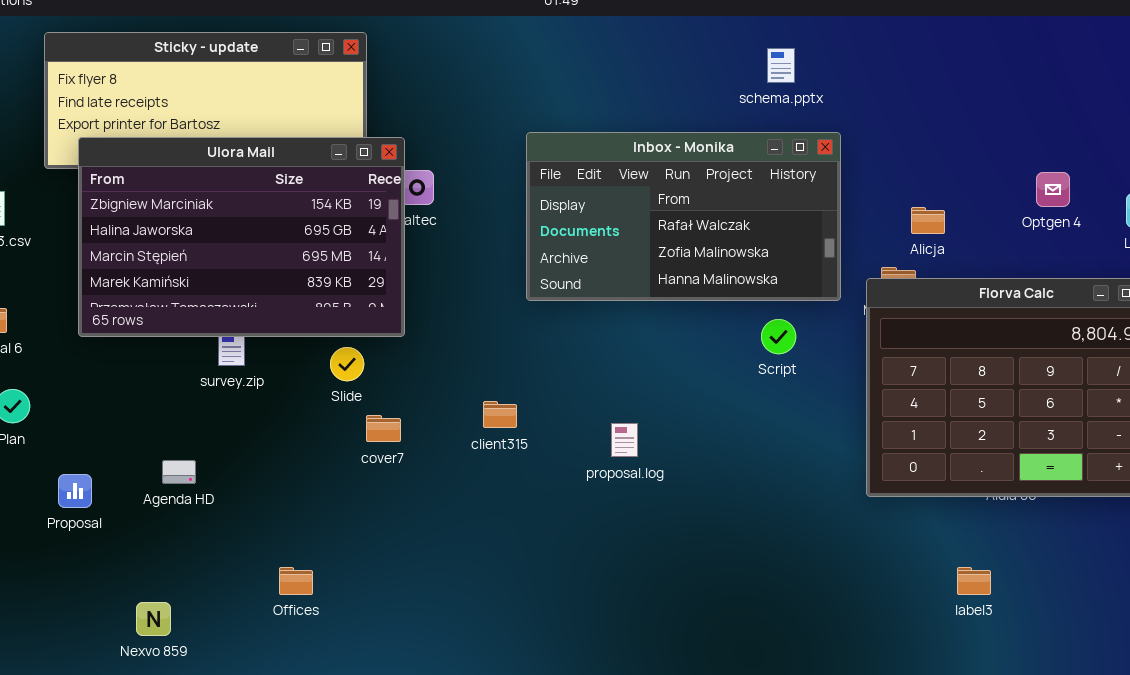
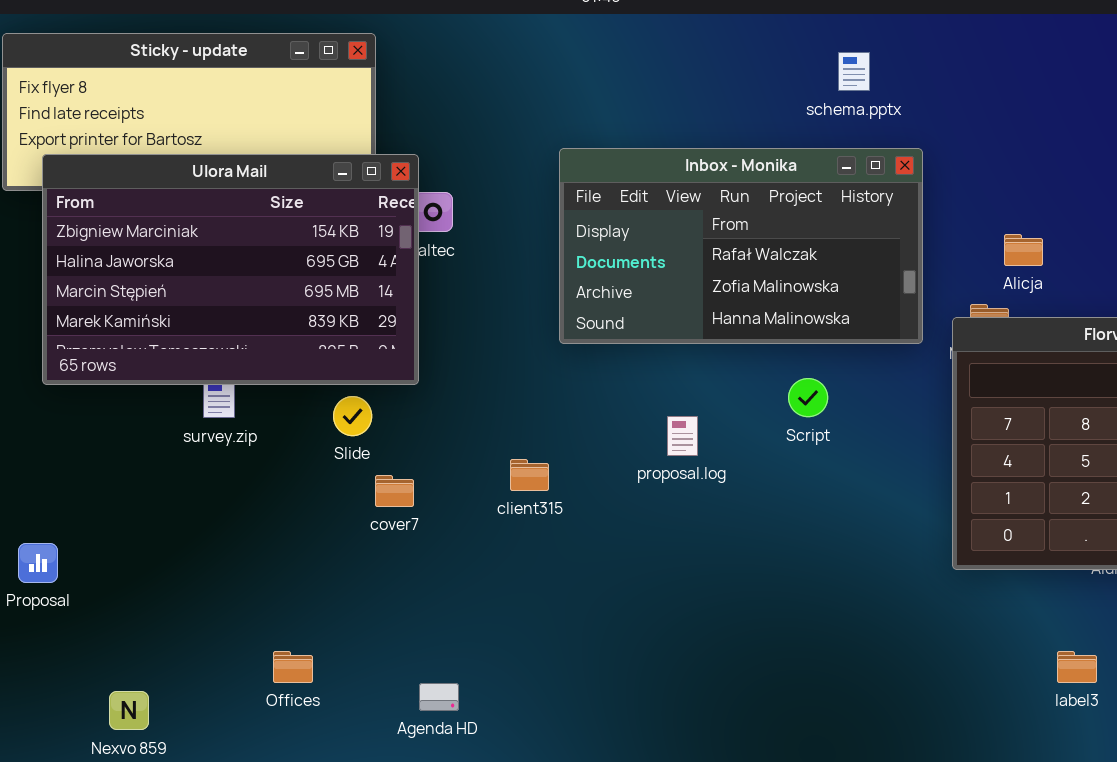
Script: [761,319,796,354] -> [788,378,828,417], moved
proposal.log: [611,423,638,457] -> [667,416,698,456], moved
Agenda HD: [162,460,196,484] -> [419,683,459,711], moved

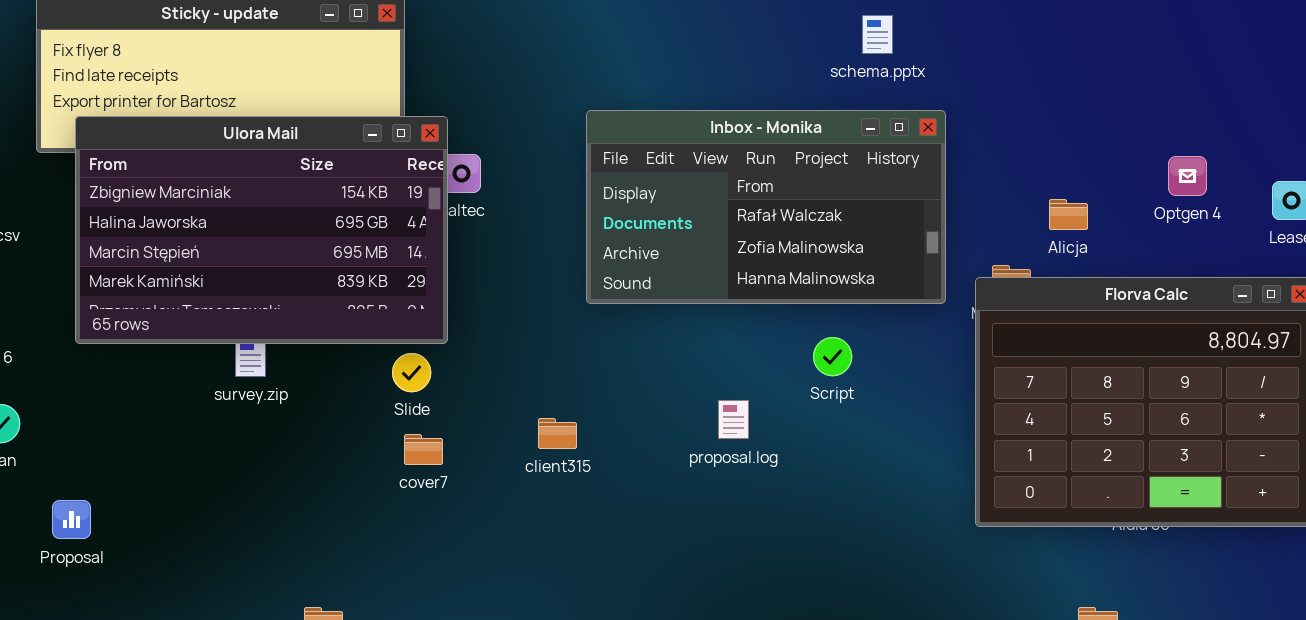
Alicja: [1004,234,1043,266] -> [1049,199,1088,230], moved
Slide: [333,396,372,436] -> [392,353,431,392], moved
proposal.log: [667,416,698,456] -> [718,400,749,439], moved

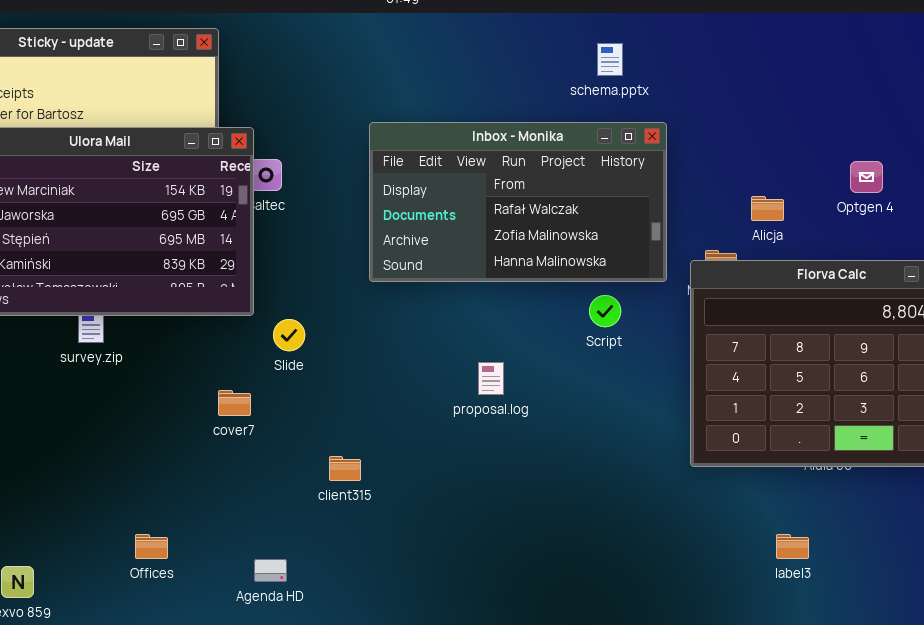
Script: [813,337,852,376] -> [589,295,621,327], moved
Slide: [392,353,431,392] -> [273,319,305,351], moved
client315: [538,418,577,449] -> [329,456,361,481], moved

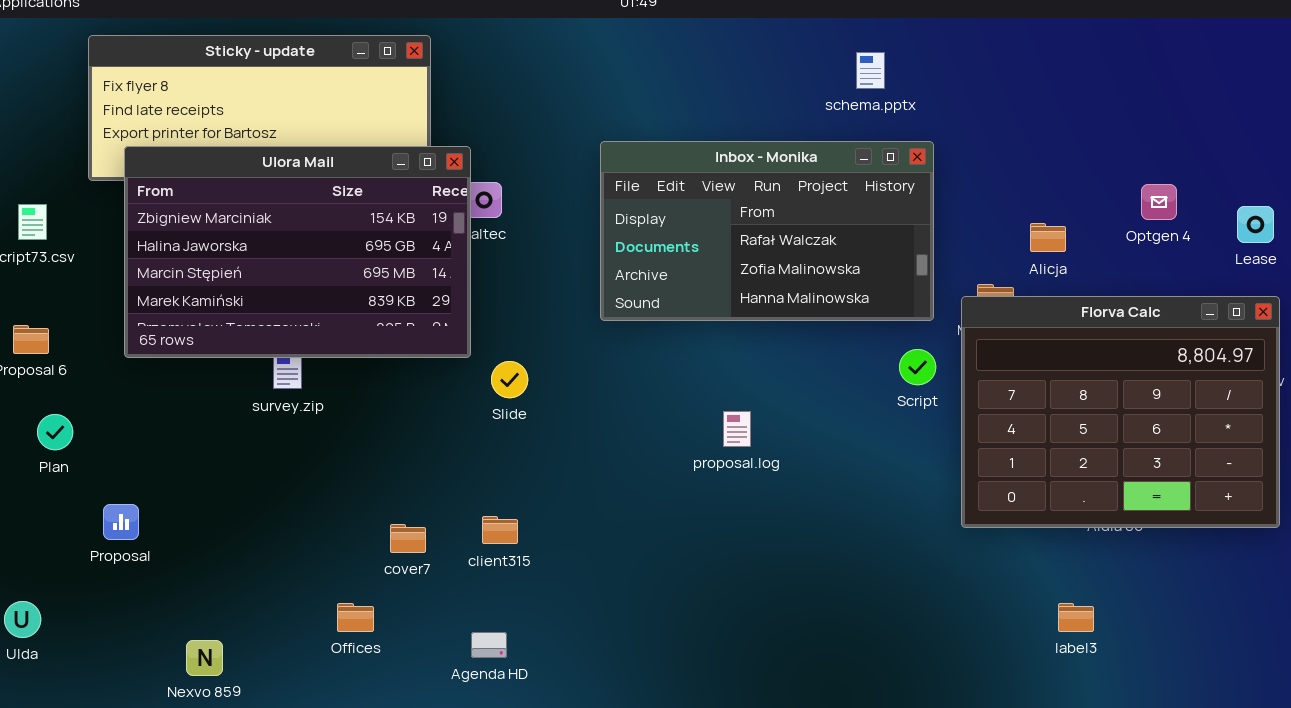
Script: [589,295,621,327] -> [899,349,936,385], moved
cover7: [218,390,251,416] -> [390,524,426,553], moved
client315: [329,456,361,481] -> [482,516,518,544], moved

